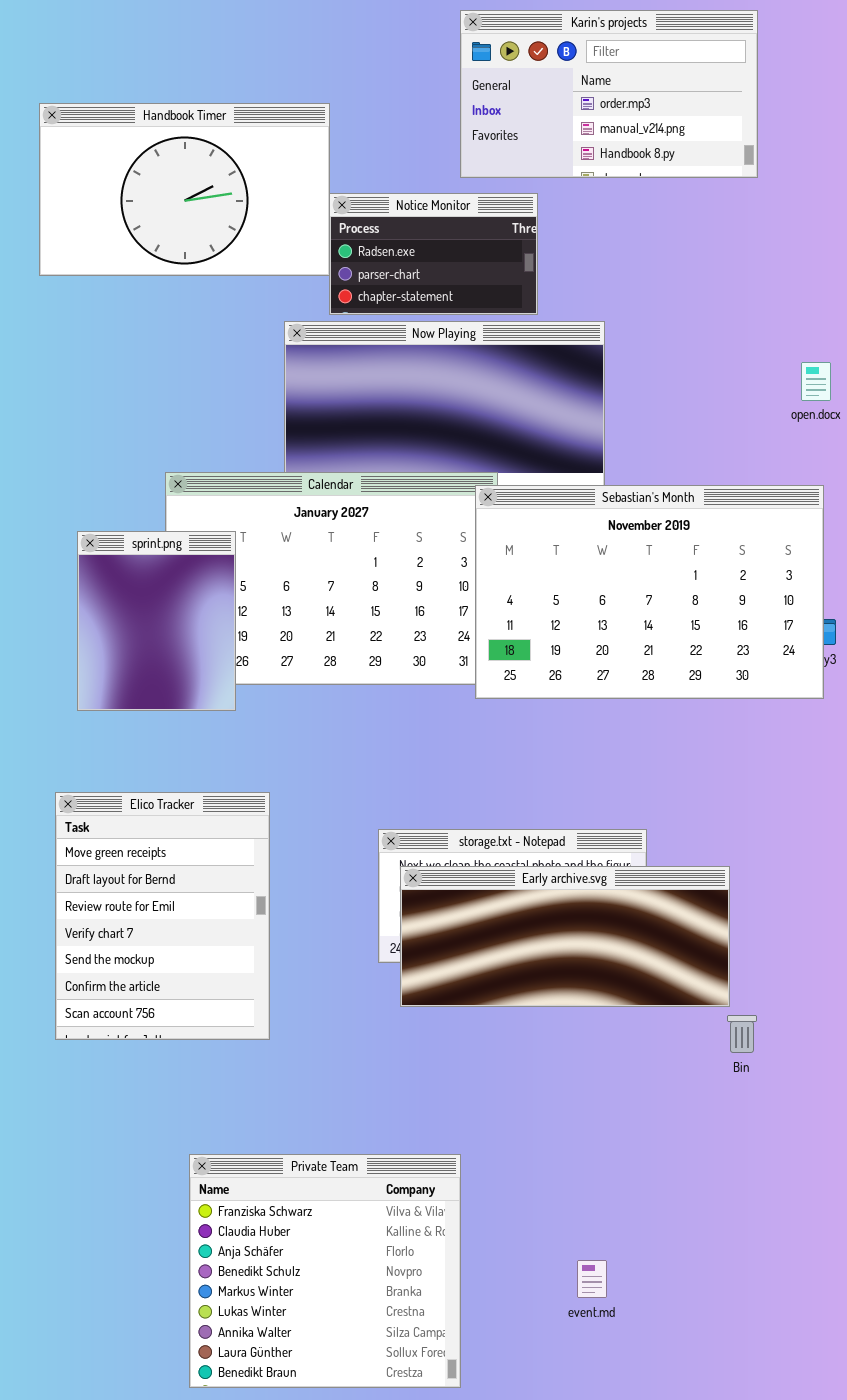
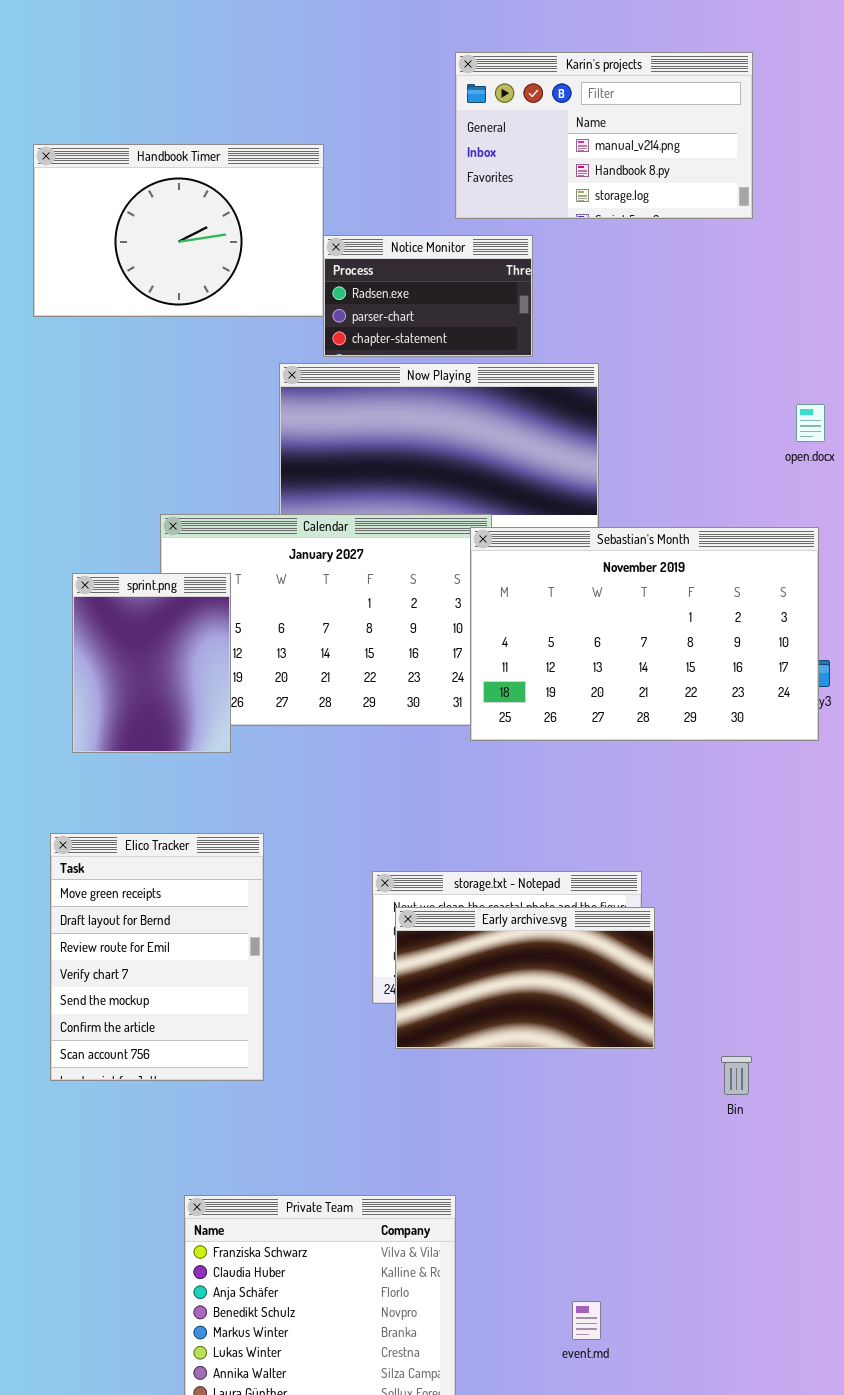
Karin's projects: [460,10,758,178] -> [455,52,753,219], scrolled down 1 row
Early archive.svg: [400,866,730,1007] -> [395,907,655,1049], resized

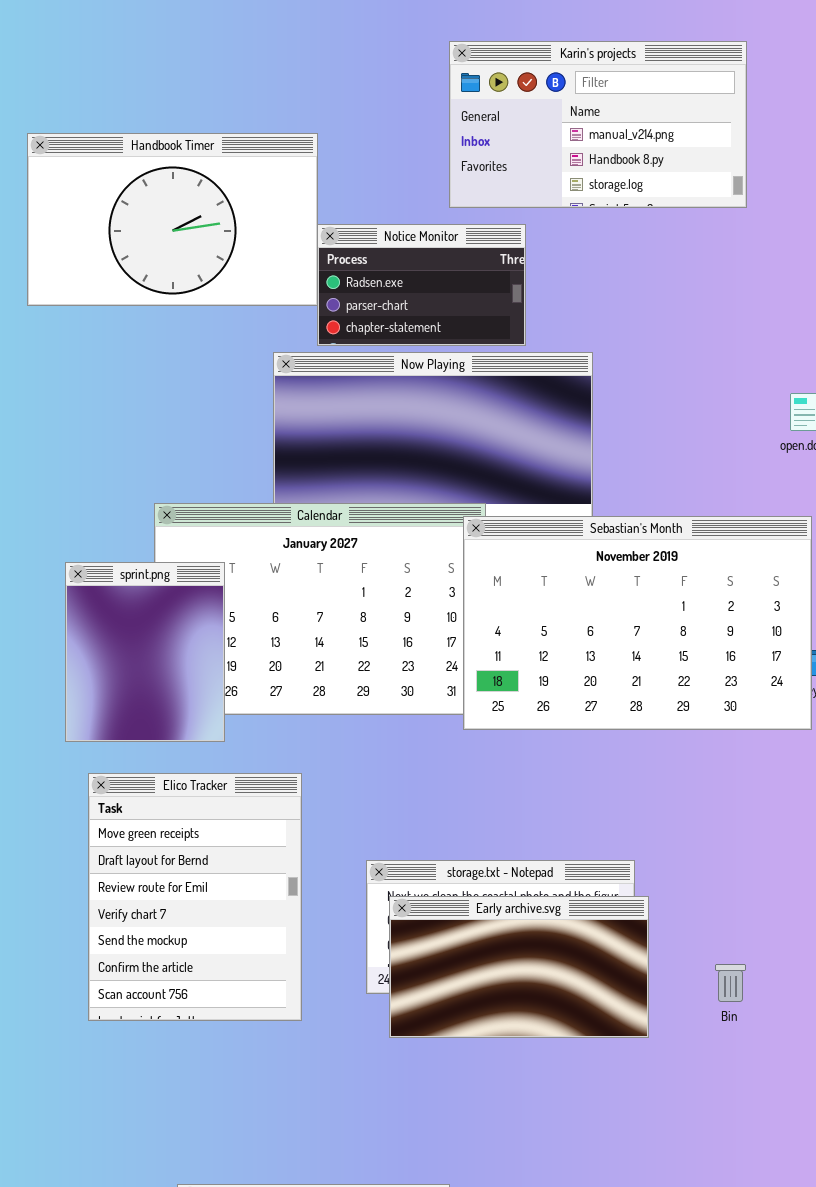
Elico Tracker: [50,833,264,1081] -> [88,773,302,1021], moved
Bin: [721,1056,752,1095] -> [715,964,746,1002], moved

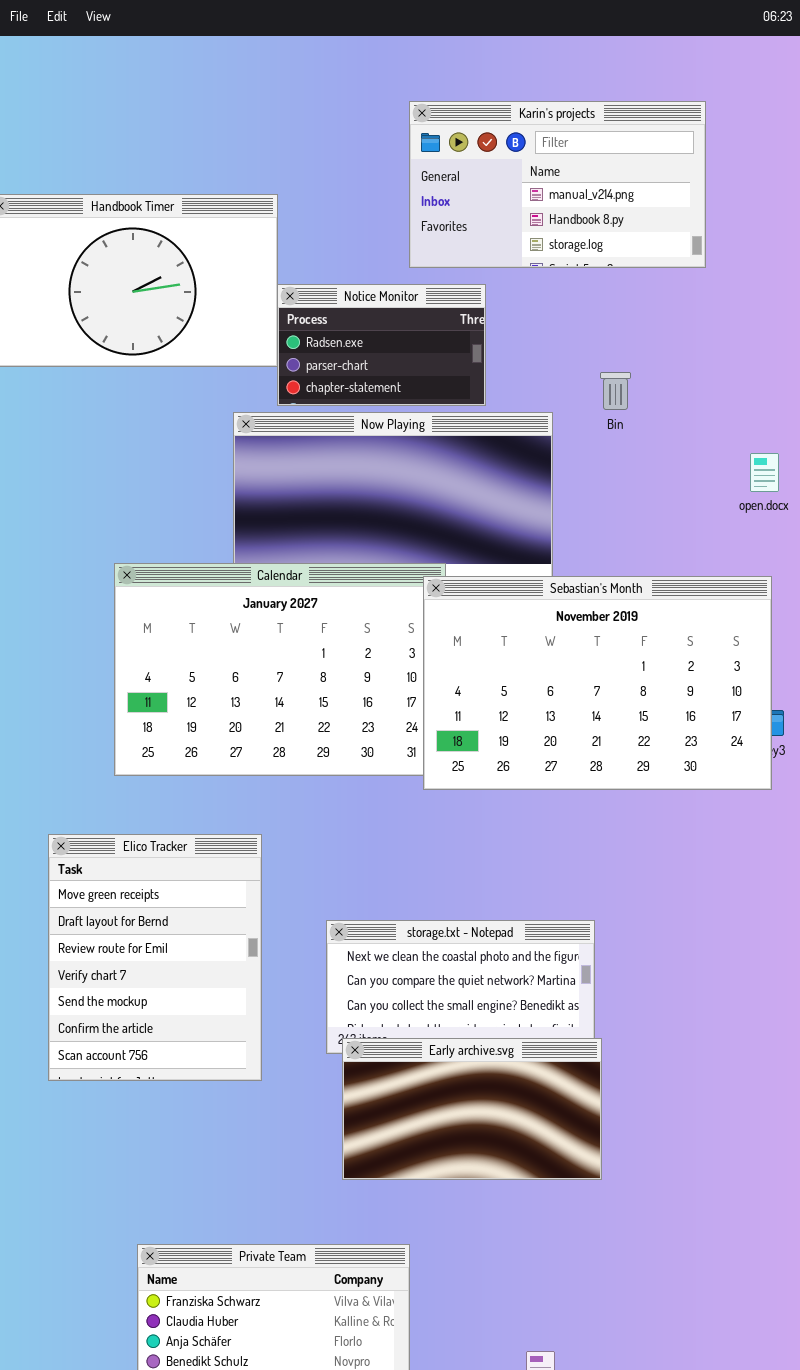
sprint.png: [65,562,225,742] -> none, closed
Early archive.svg: [389,896,649,1038] -> [342,1038,602,1180], moved
Bin: [715,964,746,1002] -> [600,372,631,410], moved

